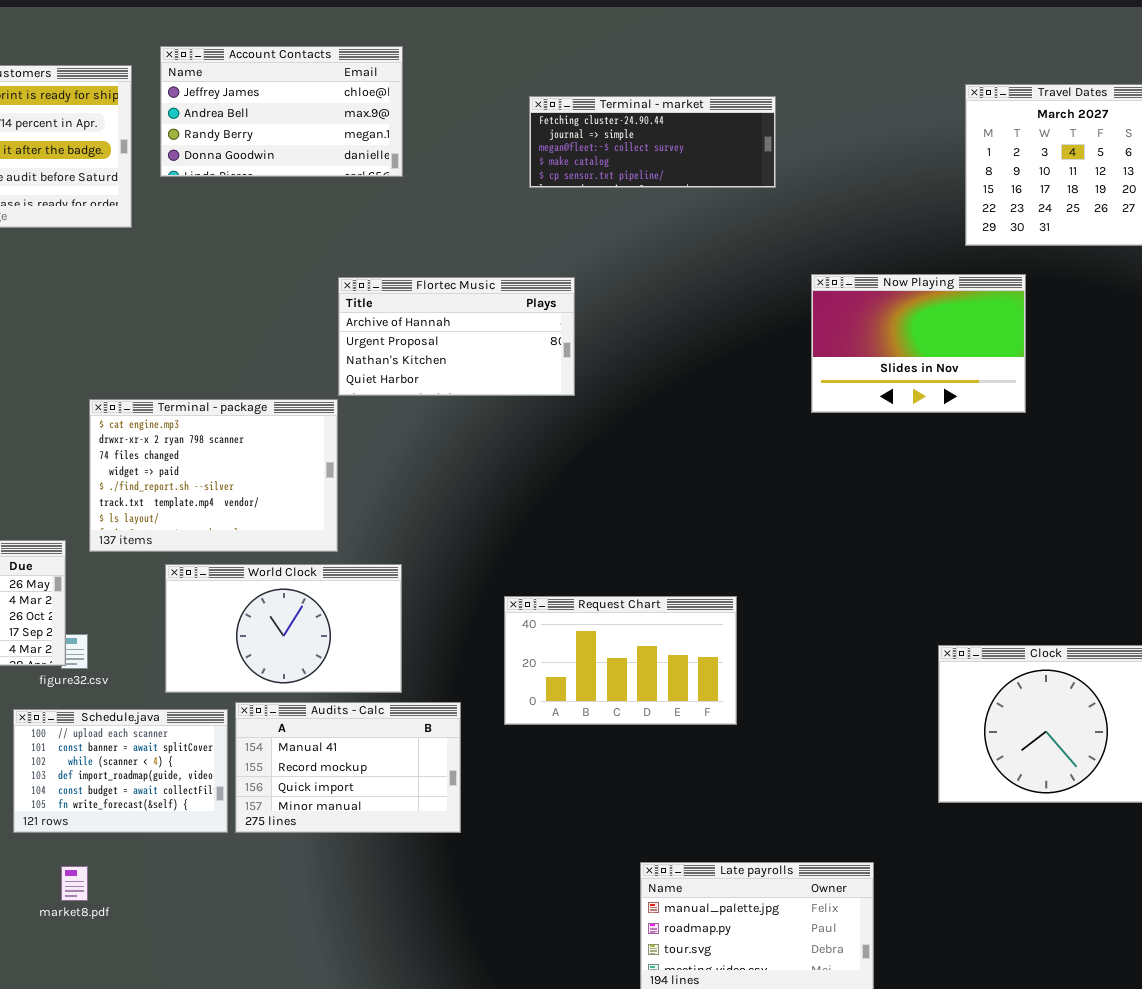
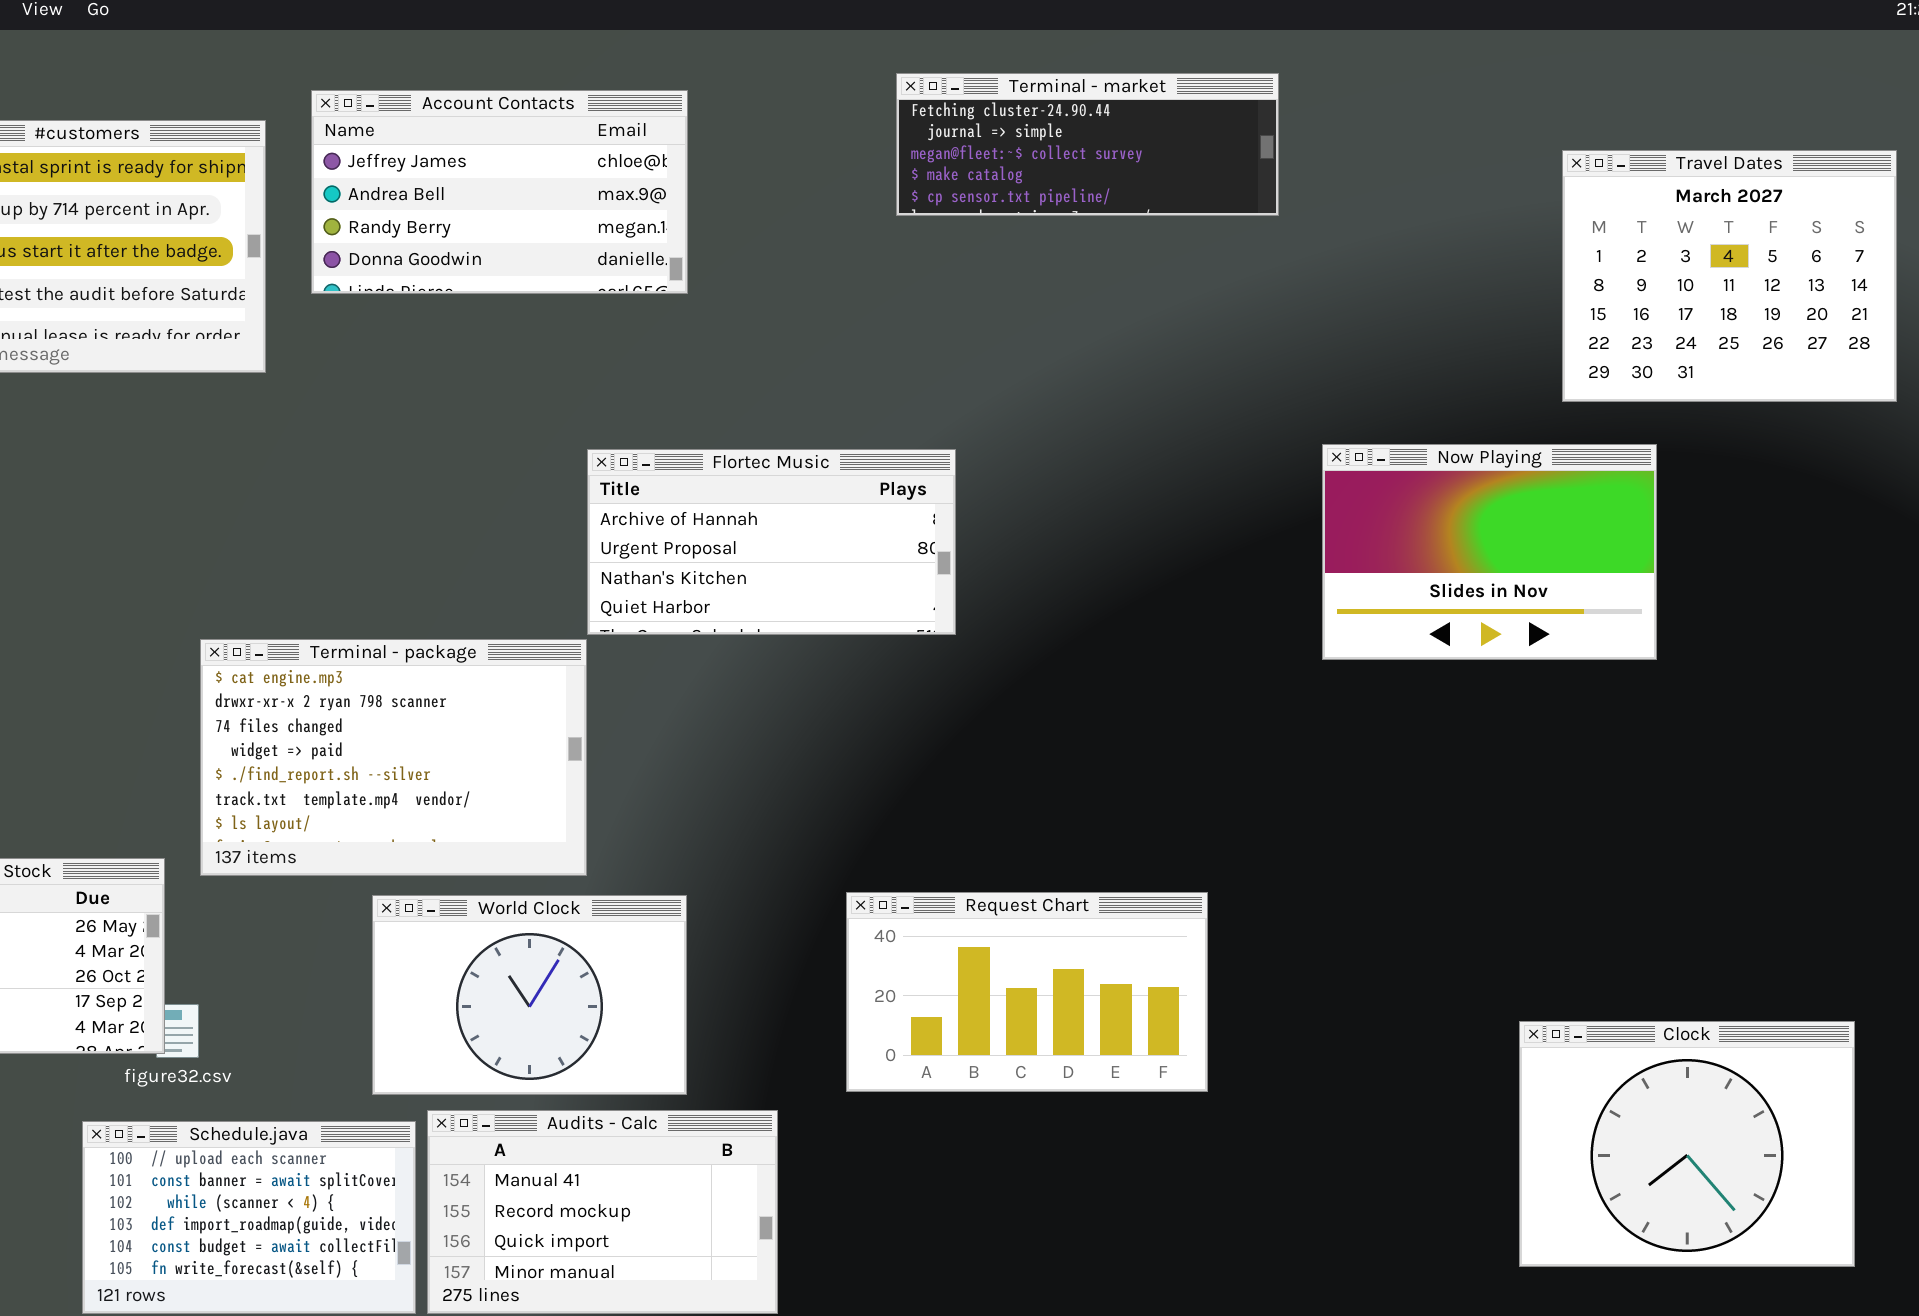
Terminal - market: [529,96,776,188] -> [896,73,1279,216], moved
World Clock: [165,564,402,693] -> [372,895,687,1095], resized
Request Chart: [504,596,737,725] -> [846,892,1208,1092], moved

